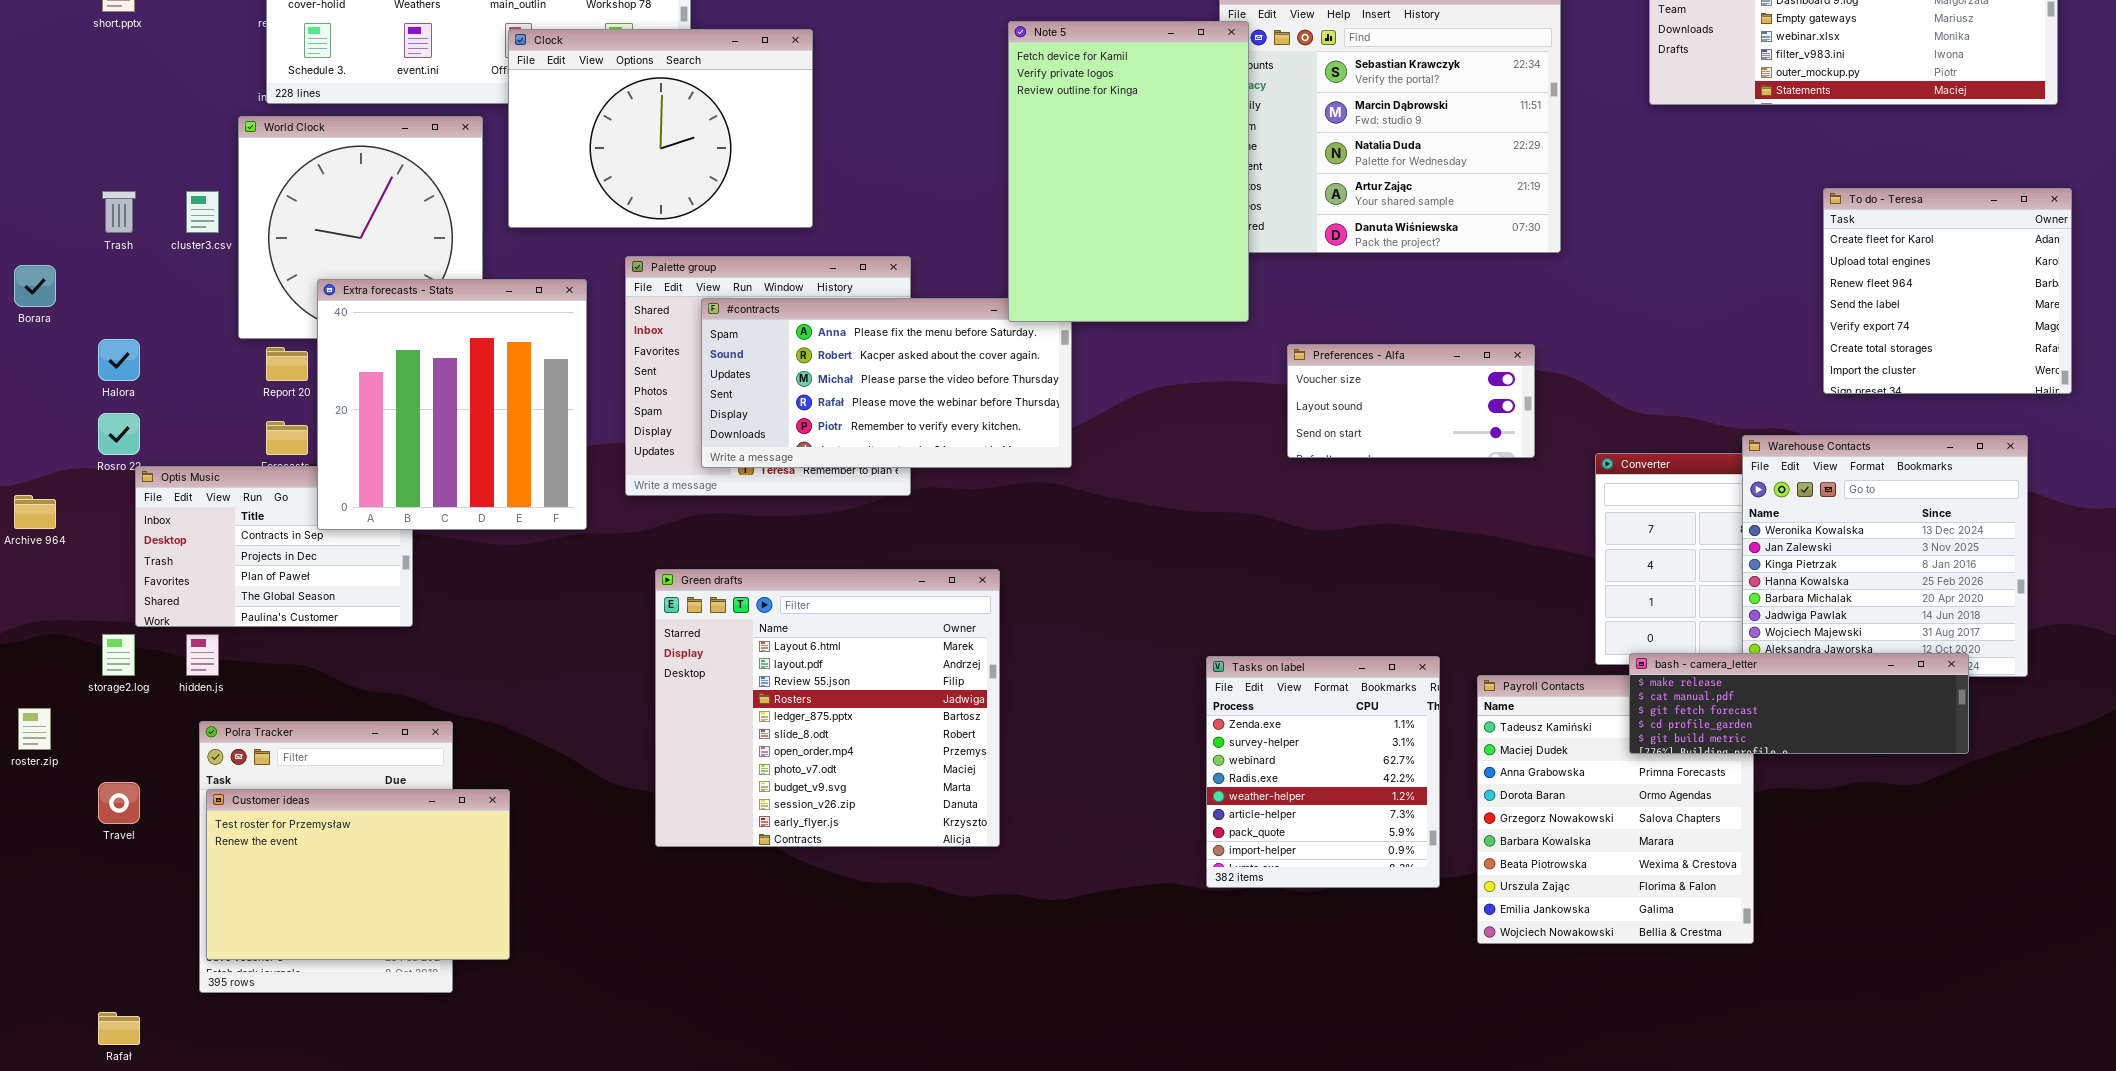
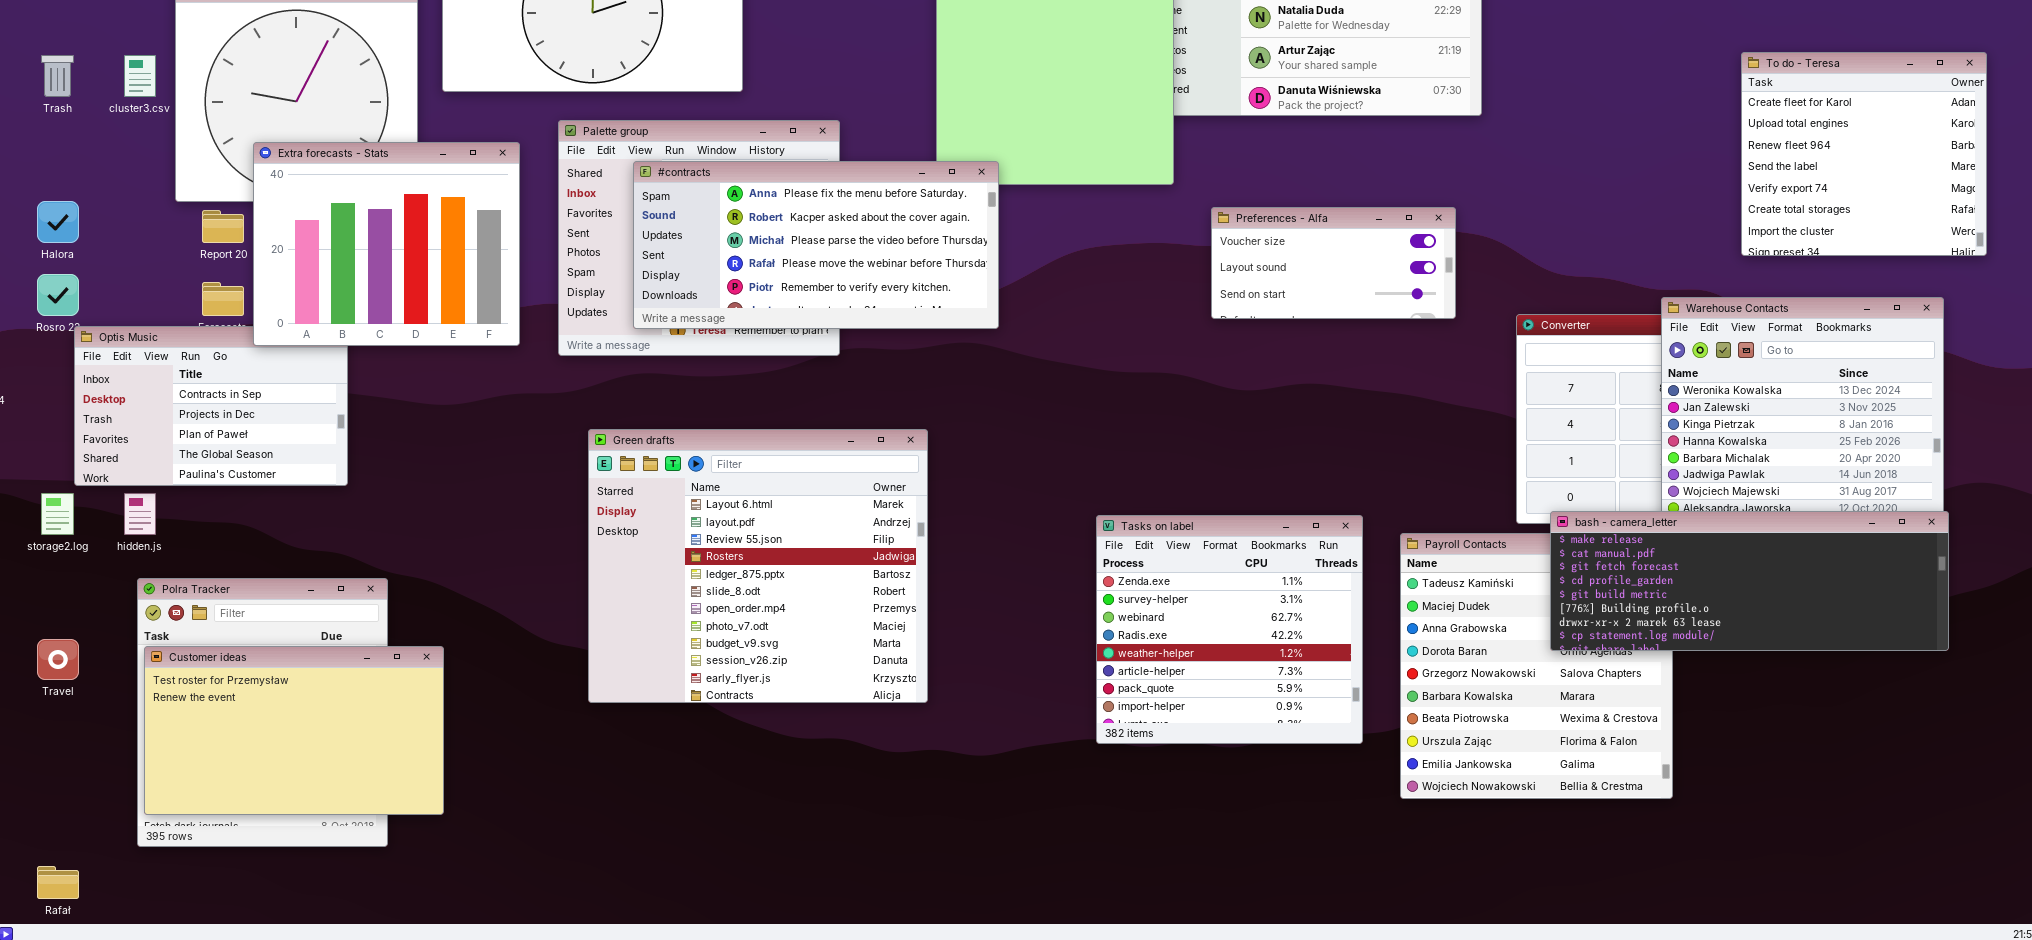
Extra forecasts - Stats: [317,279,587,530] -> [253,142,520,346], resized
#contracts: [701,298,1072,468] -> [633,161,999,329], raised
bash - camera_letter: [1629,653,1969,754] -> [1550,511,1949,651], resized
Tasks on label: [1206,656,1440,888] -> [1096,515,1363,744], resized

